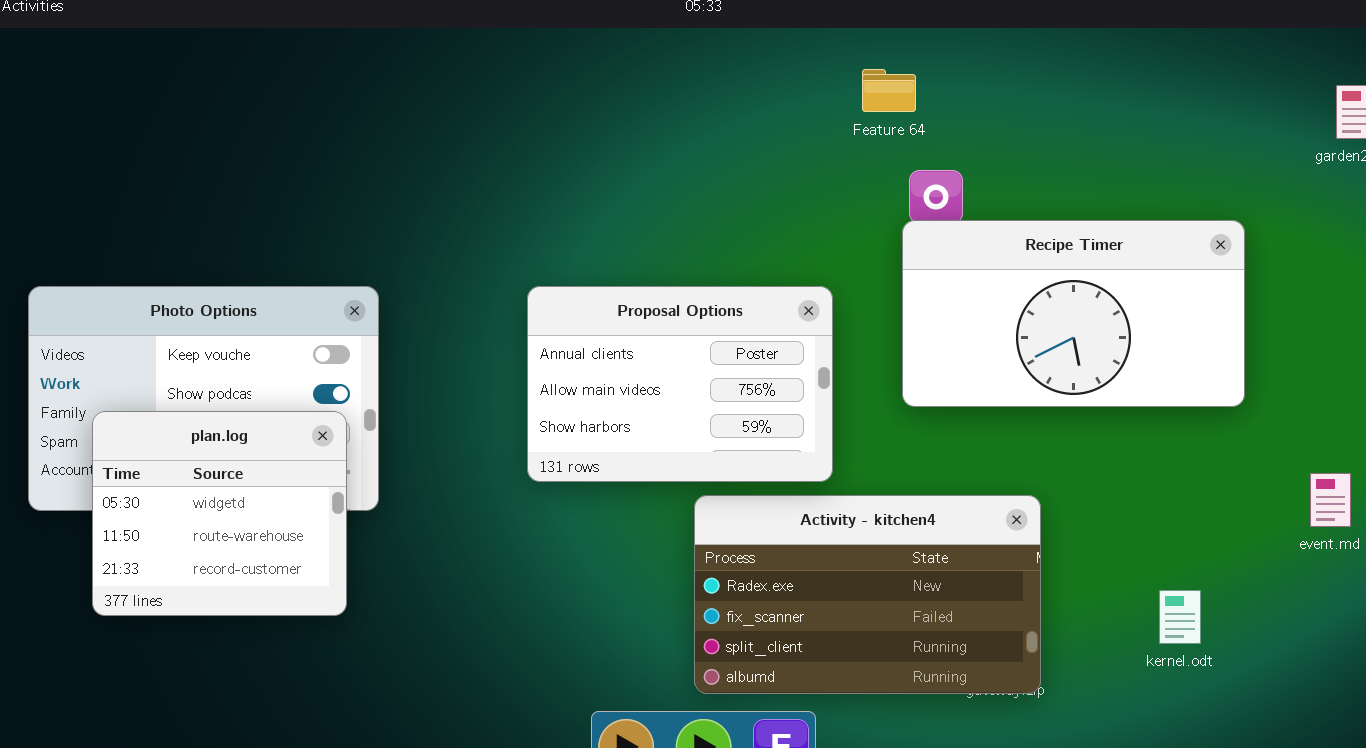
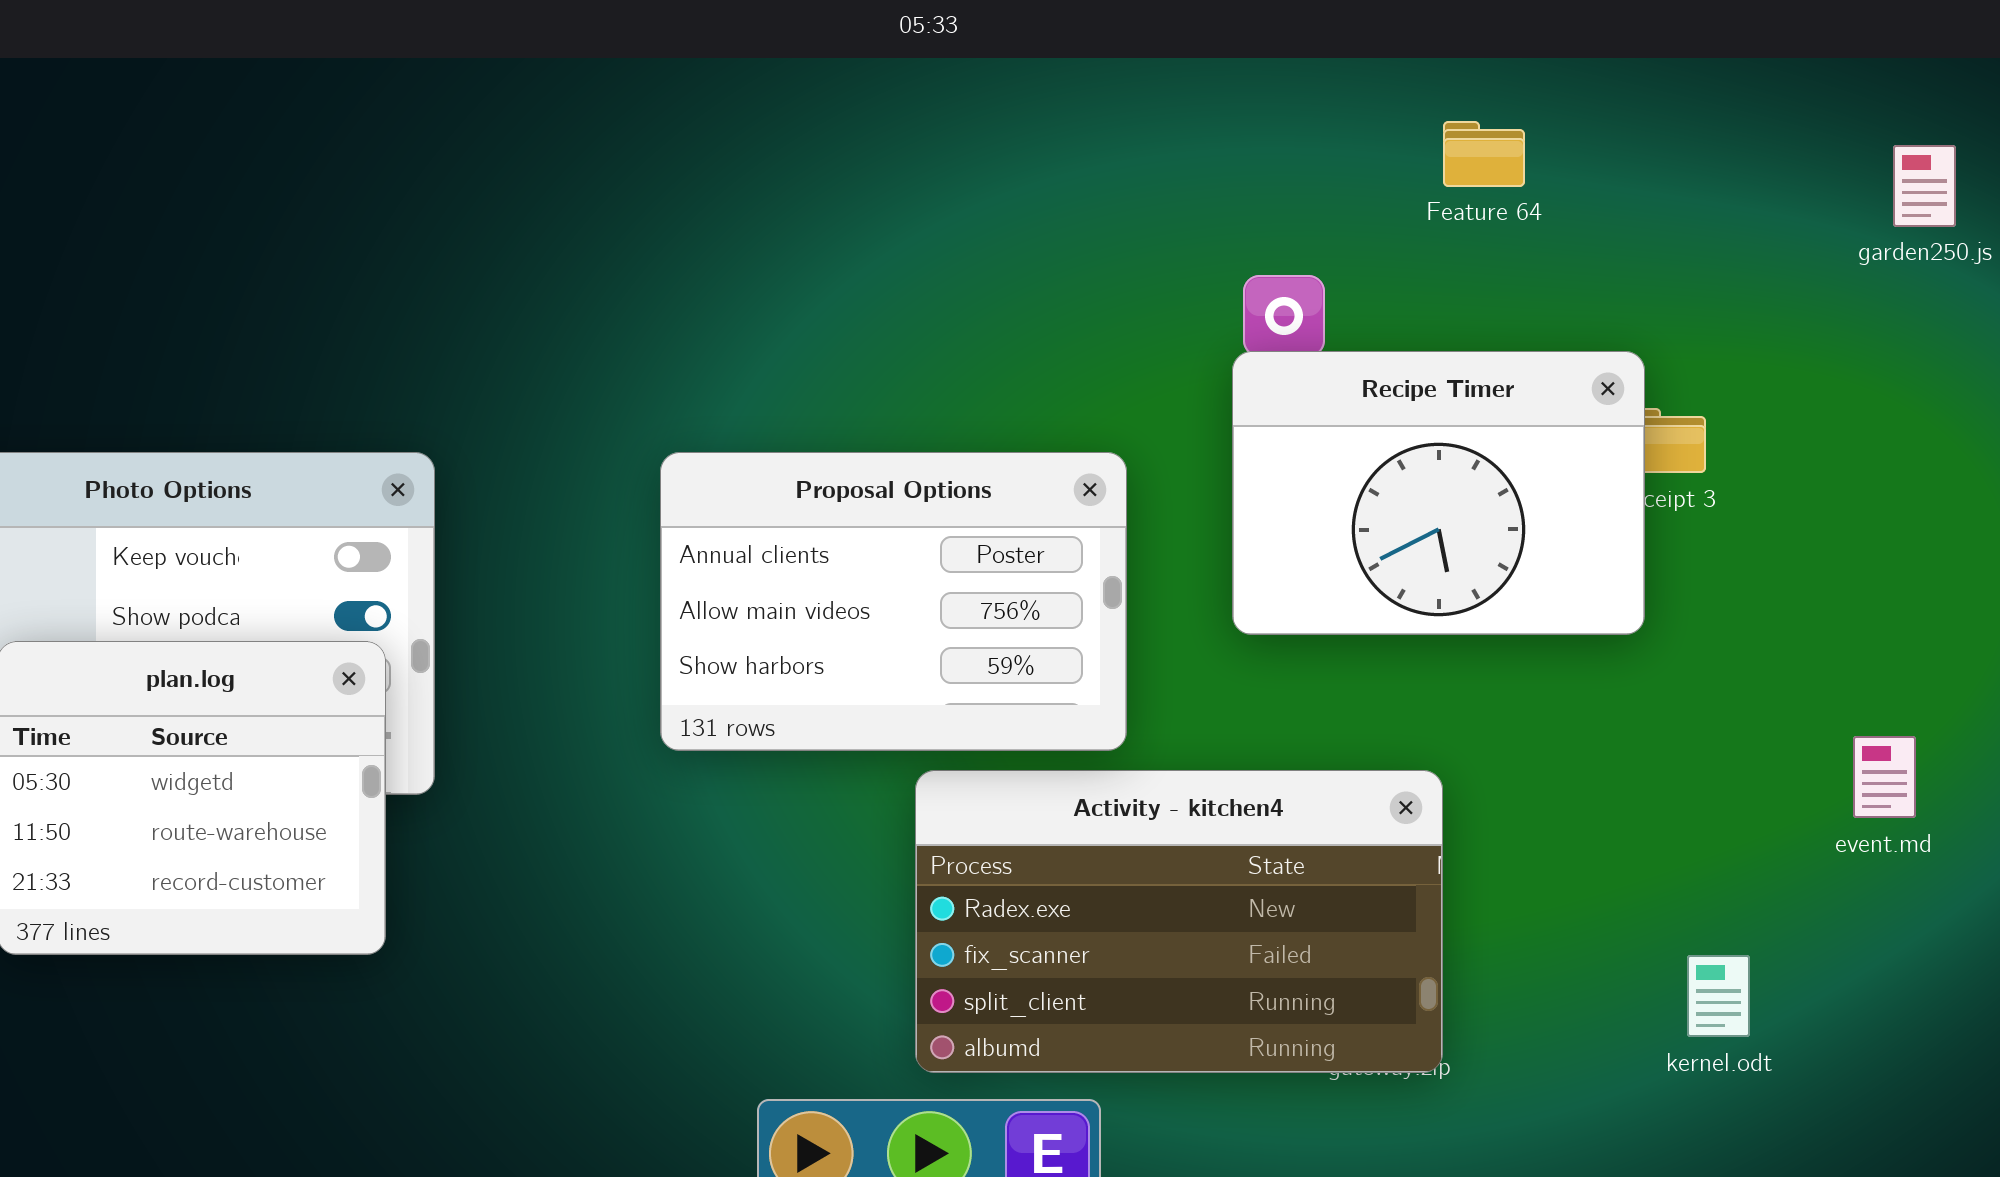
Feature 64: [862,69,916,112] -> [1443,121,1525,187], moved
Recipe Timer: [902,220,1245,407] -> [1232,351,1645,635], resized
kernel.odt: [1159,590,1201,644] -> [1687,955,1750,1037], moved

